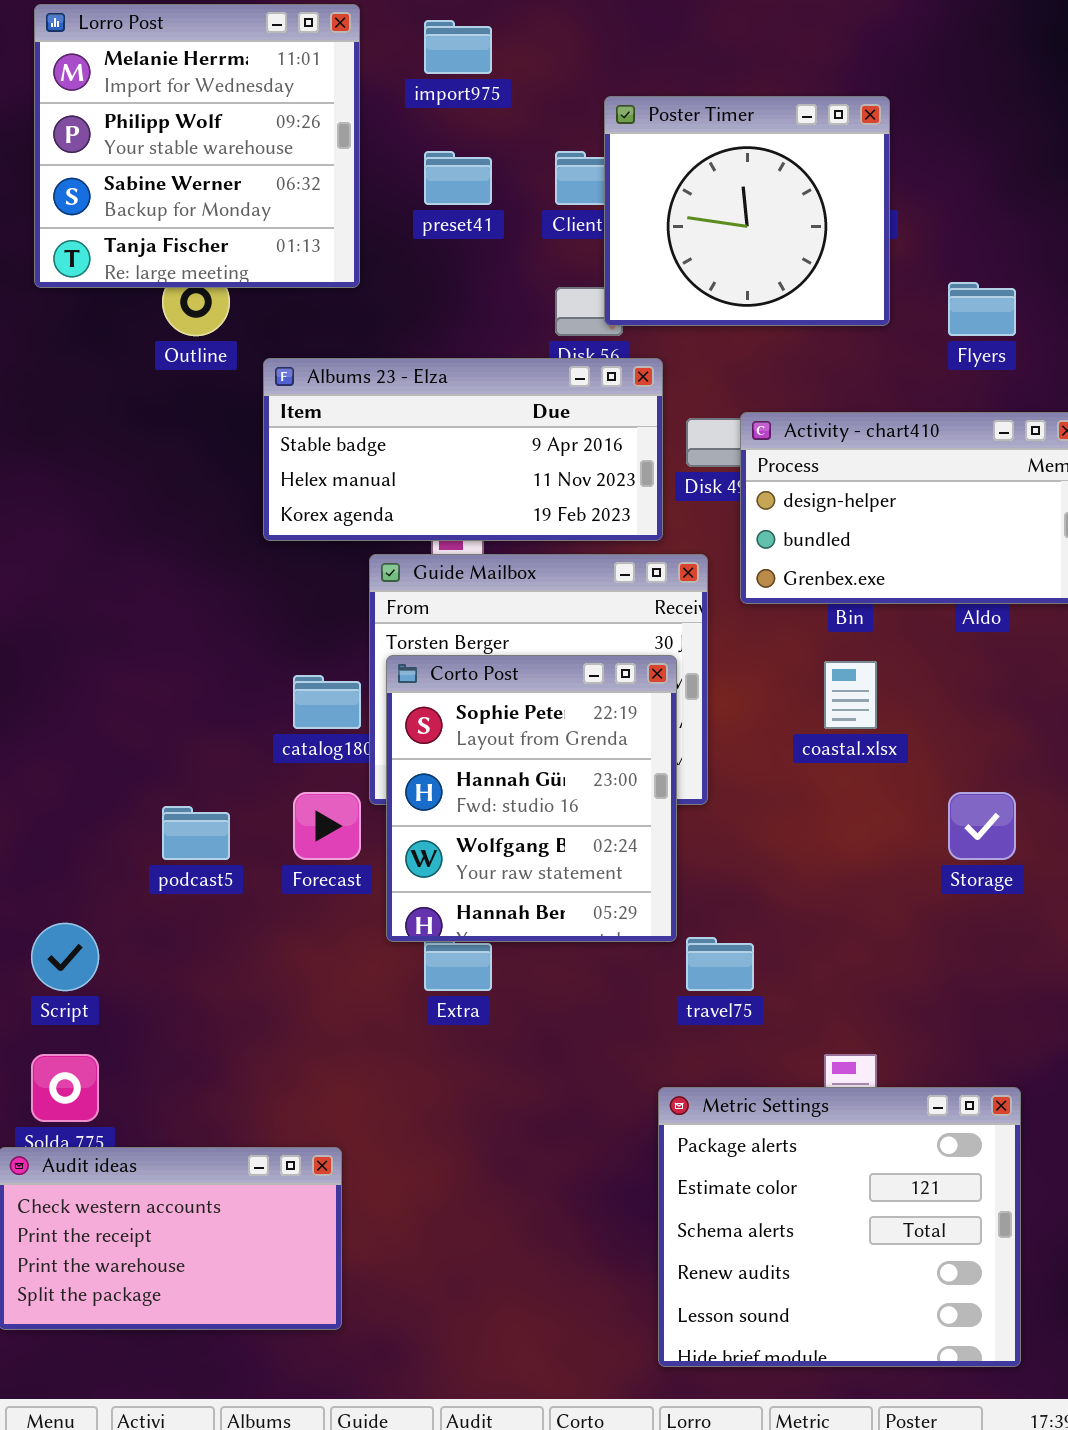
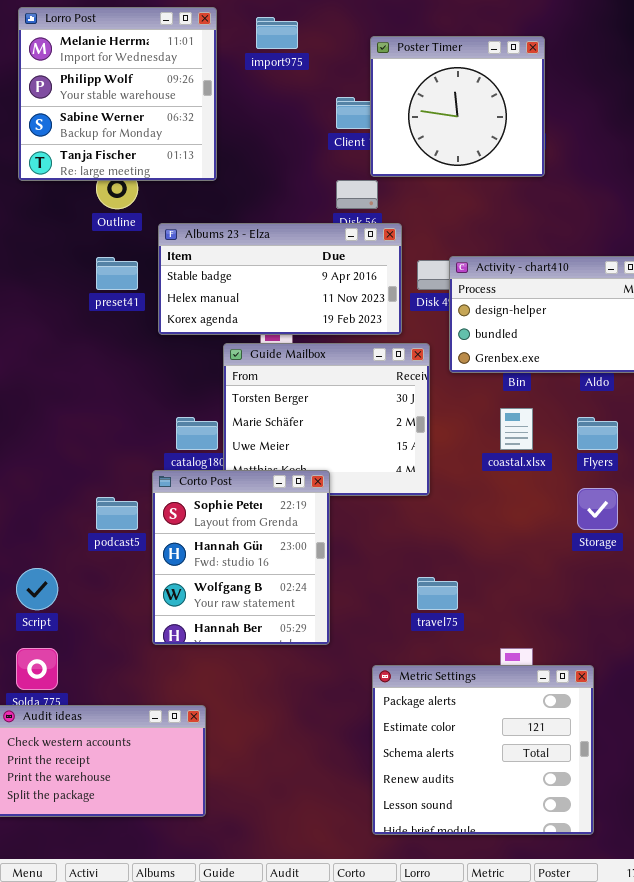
Poster Timer: [604,96,890,326] -> [370,36,545,177], moved
preset41: [424,151,492,205] -> [96,257,138,290], moved
Flyers: [948,282,1016,336] -> [577,417,618,450], moved
Corto Post: [386,655,677,942] -> [152,470,330,645], moved
Metric Settings: [658,1087,1021,1367] -> [372,665,594,835], moved

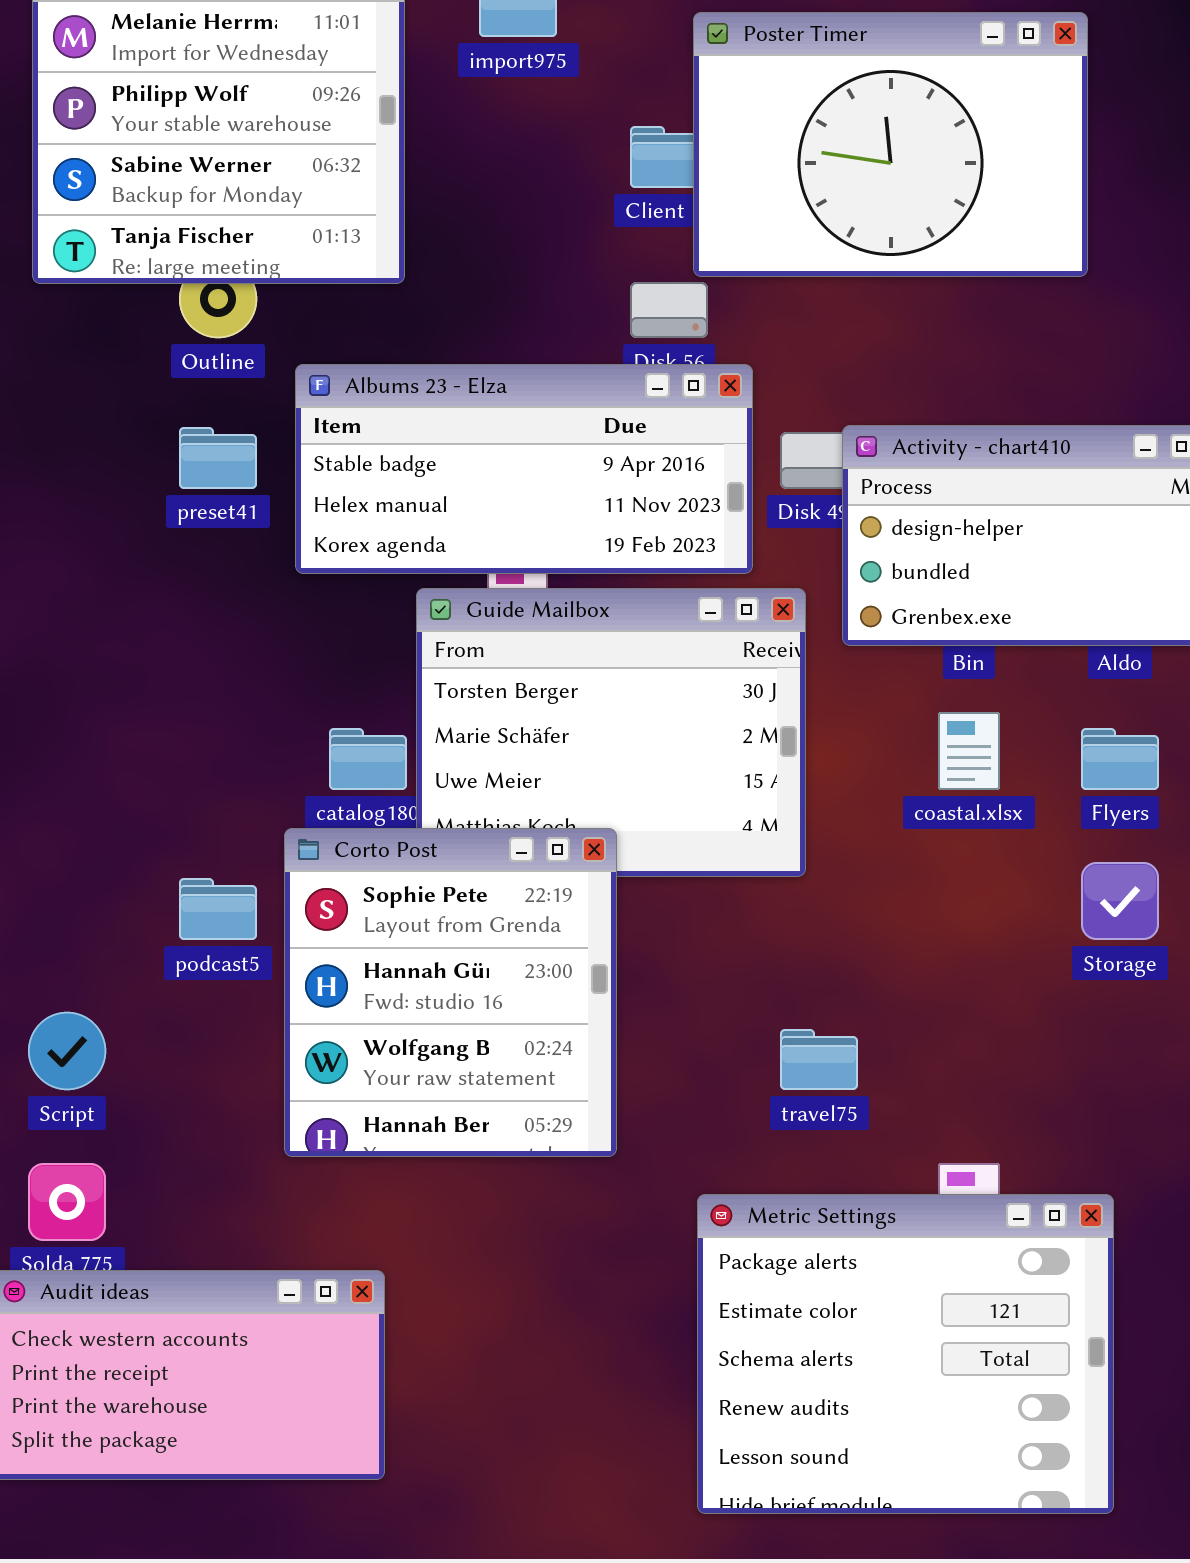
Poster Timer: [370,36,545,177] -> [693,12,1088,277], resized

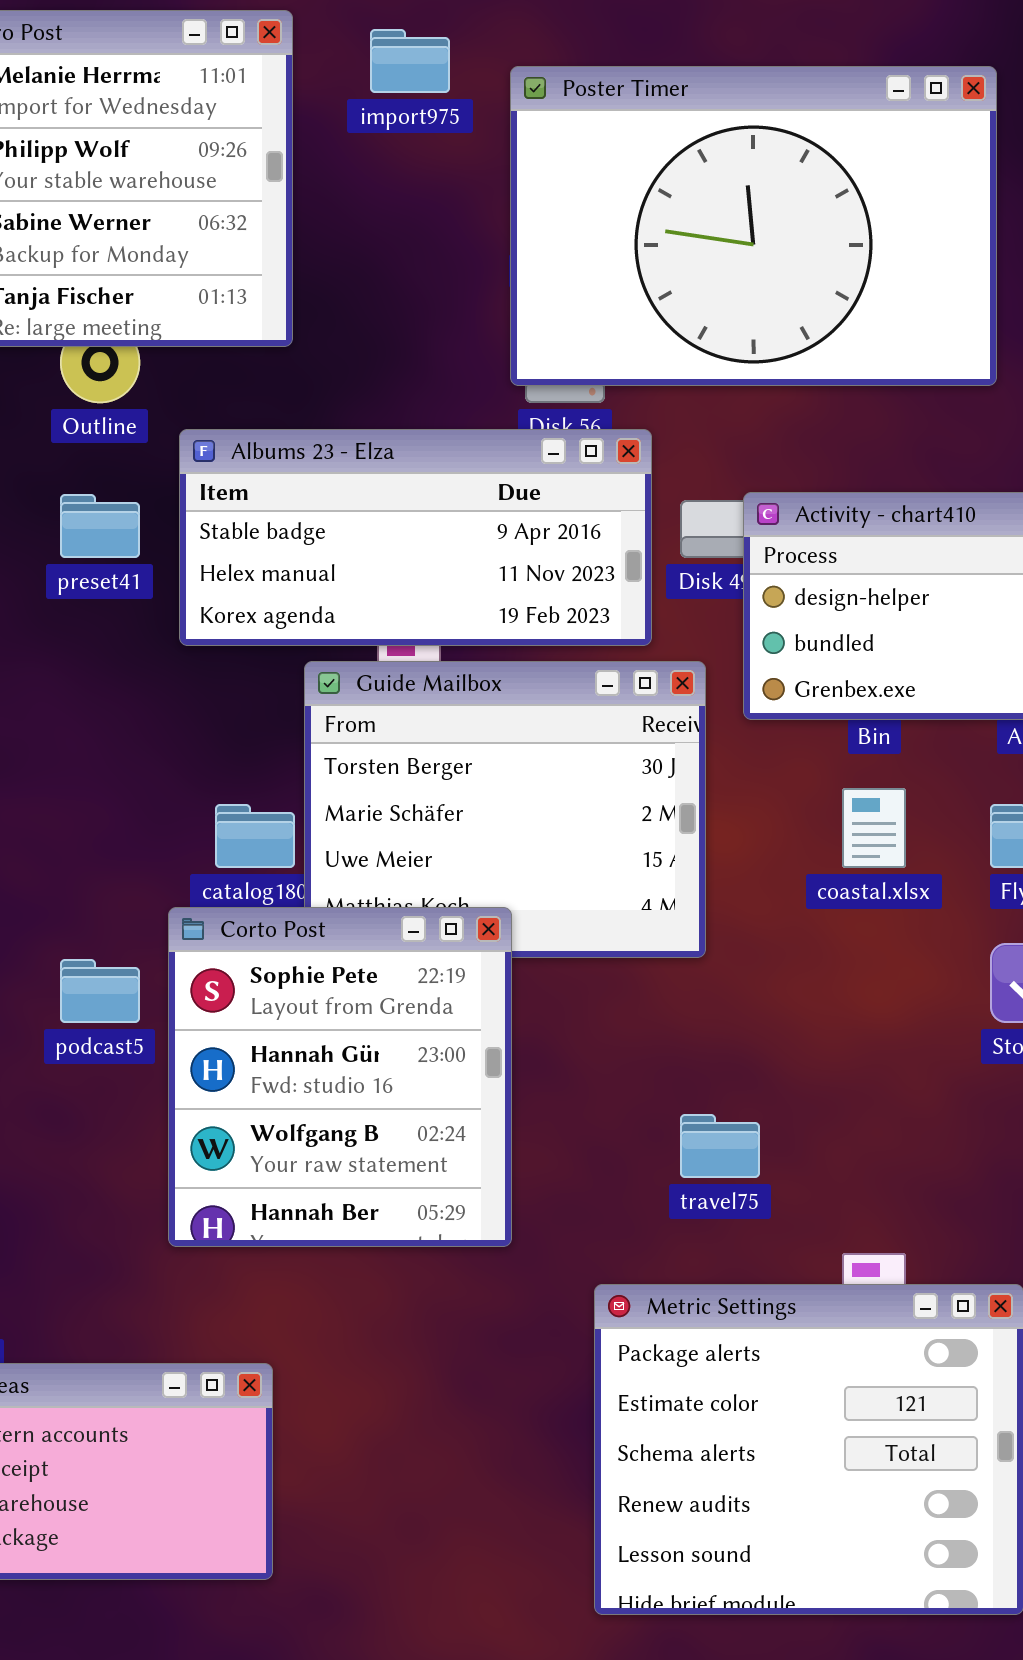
Poster Timer: [693,12,1088,277] -> [510,66,997,386], resized

